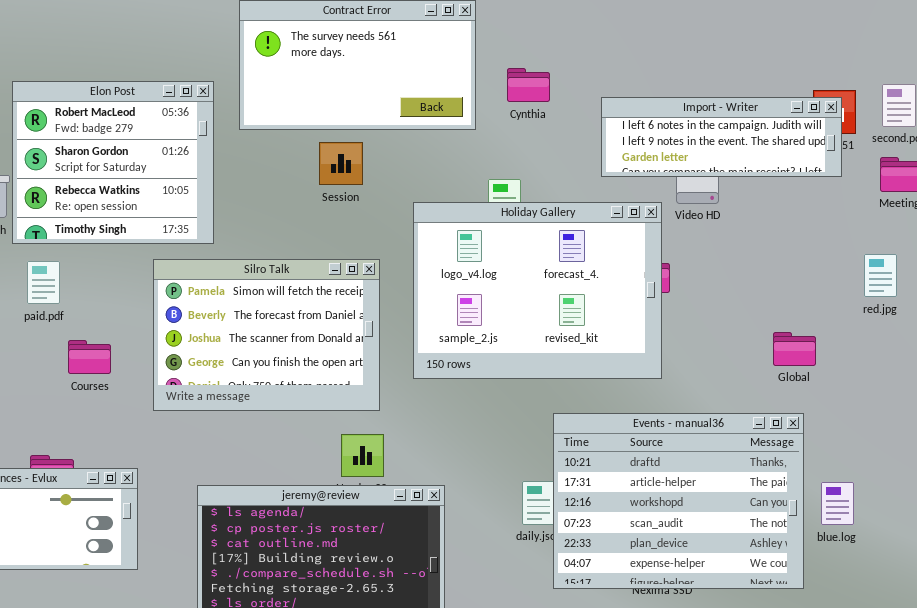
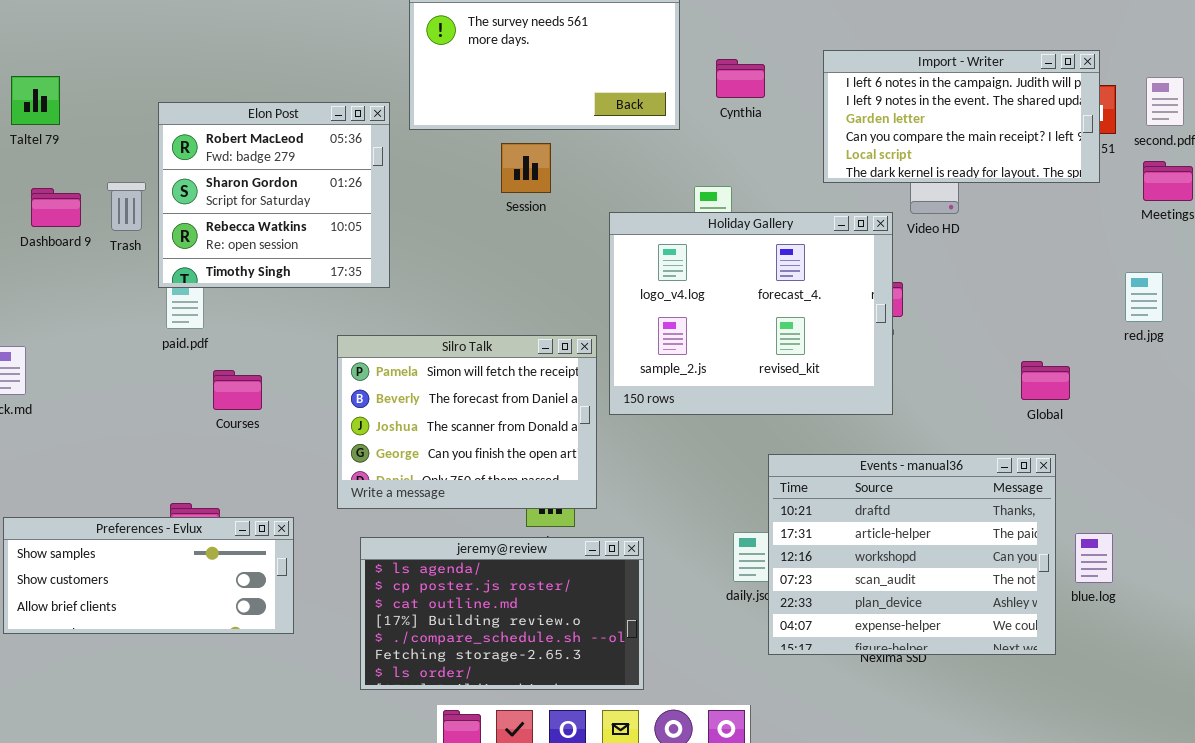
Elon Post: [12,81,214,244] -> [158,102,390,288], moved
Import - Writer: [601,97,842,177] -> [823,50,1100,183], resized
Silro Talk: [153,259,380,411] -> [337,335,597,509], moved

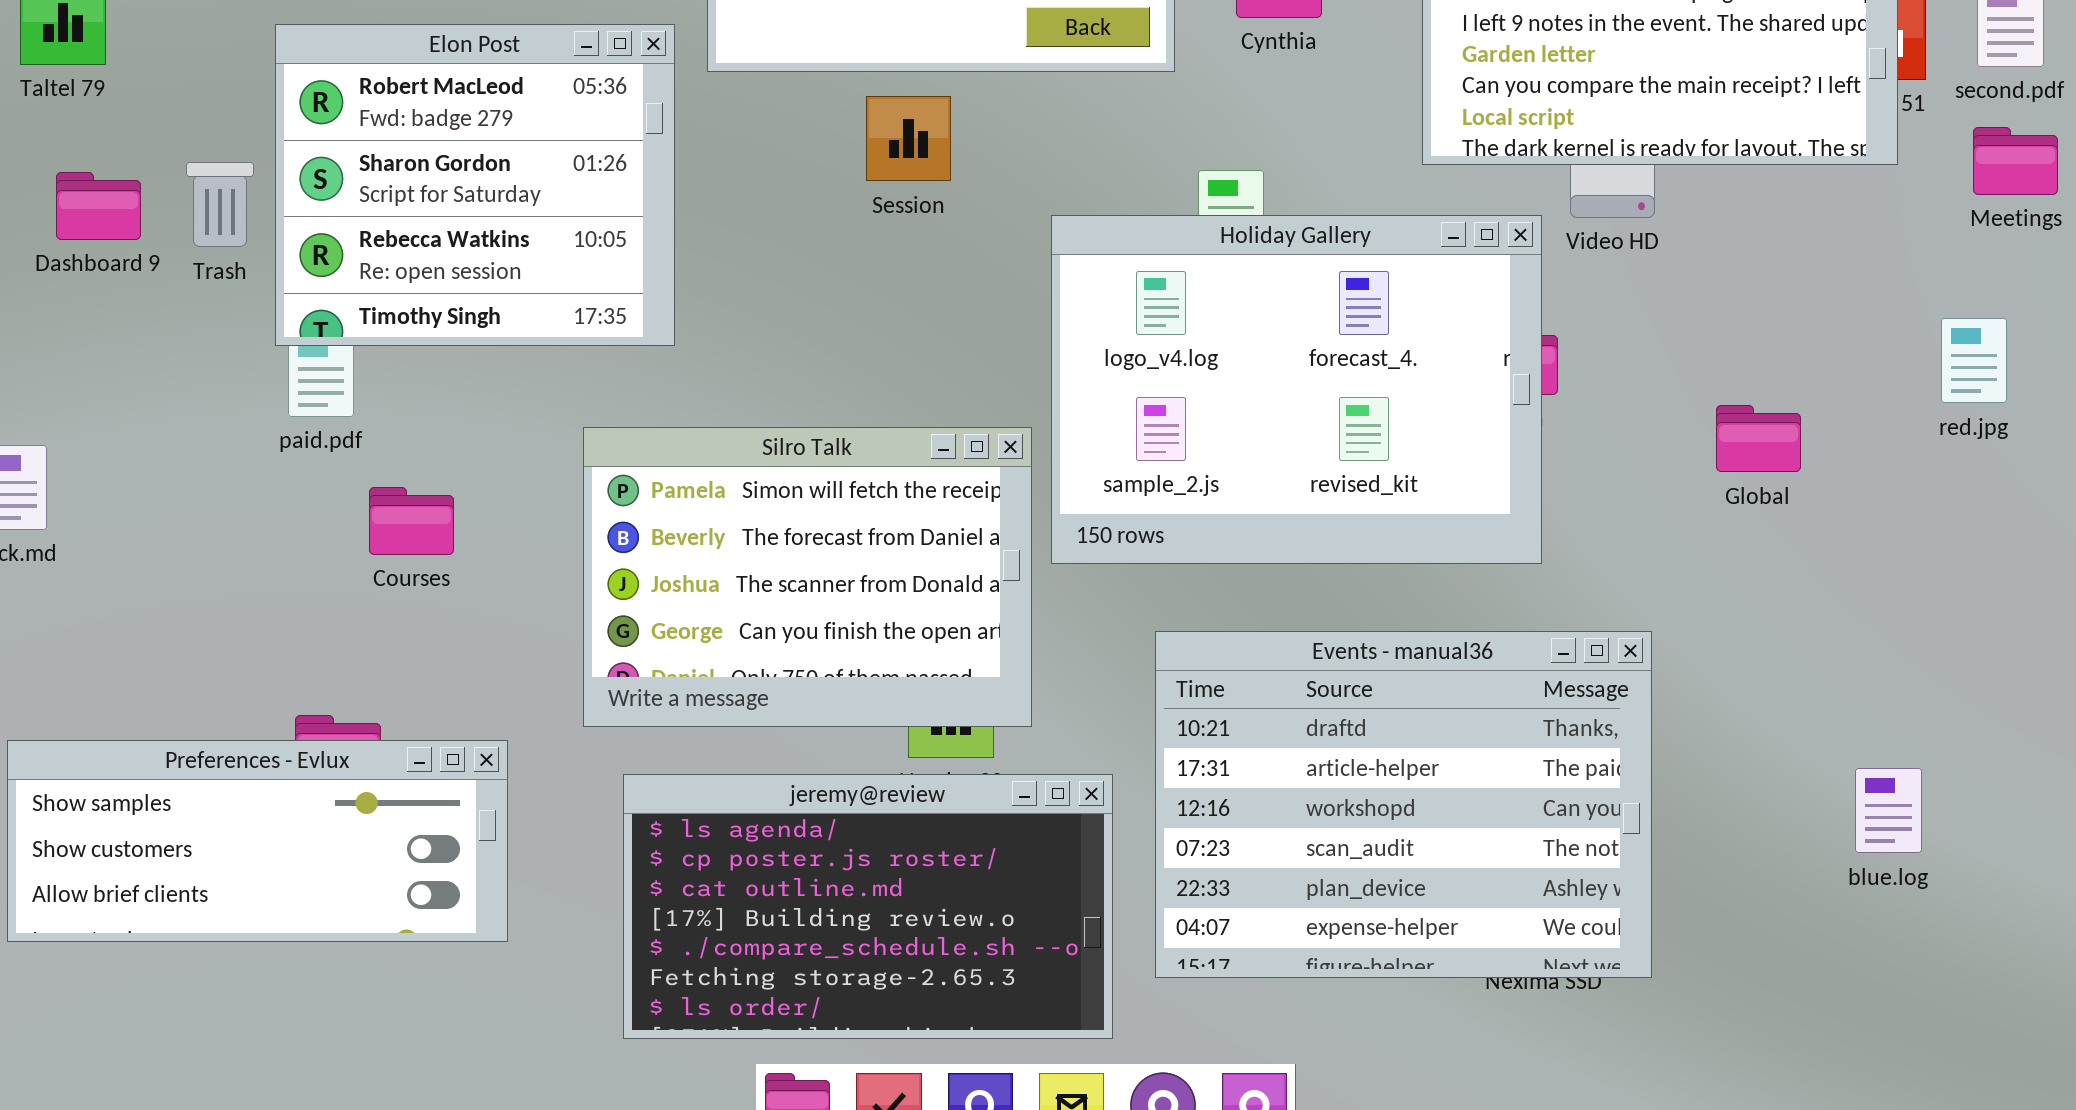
Global: [1021,361,1070,400] -> [1716,405,1801,472], moved
Events - manual36: [768,454,1056,655] -> [1155,631,1652,978], moved

